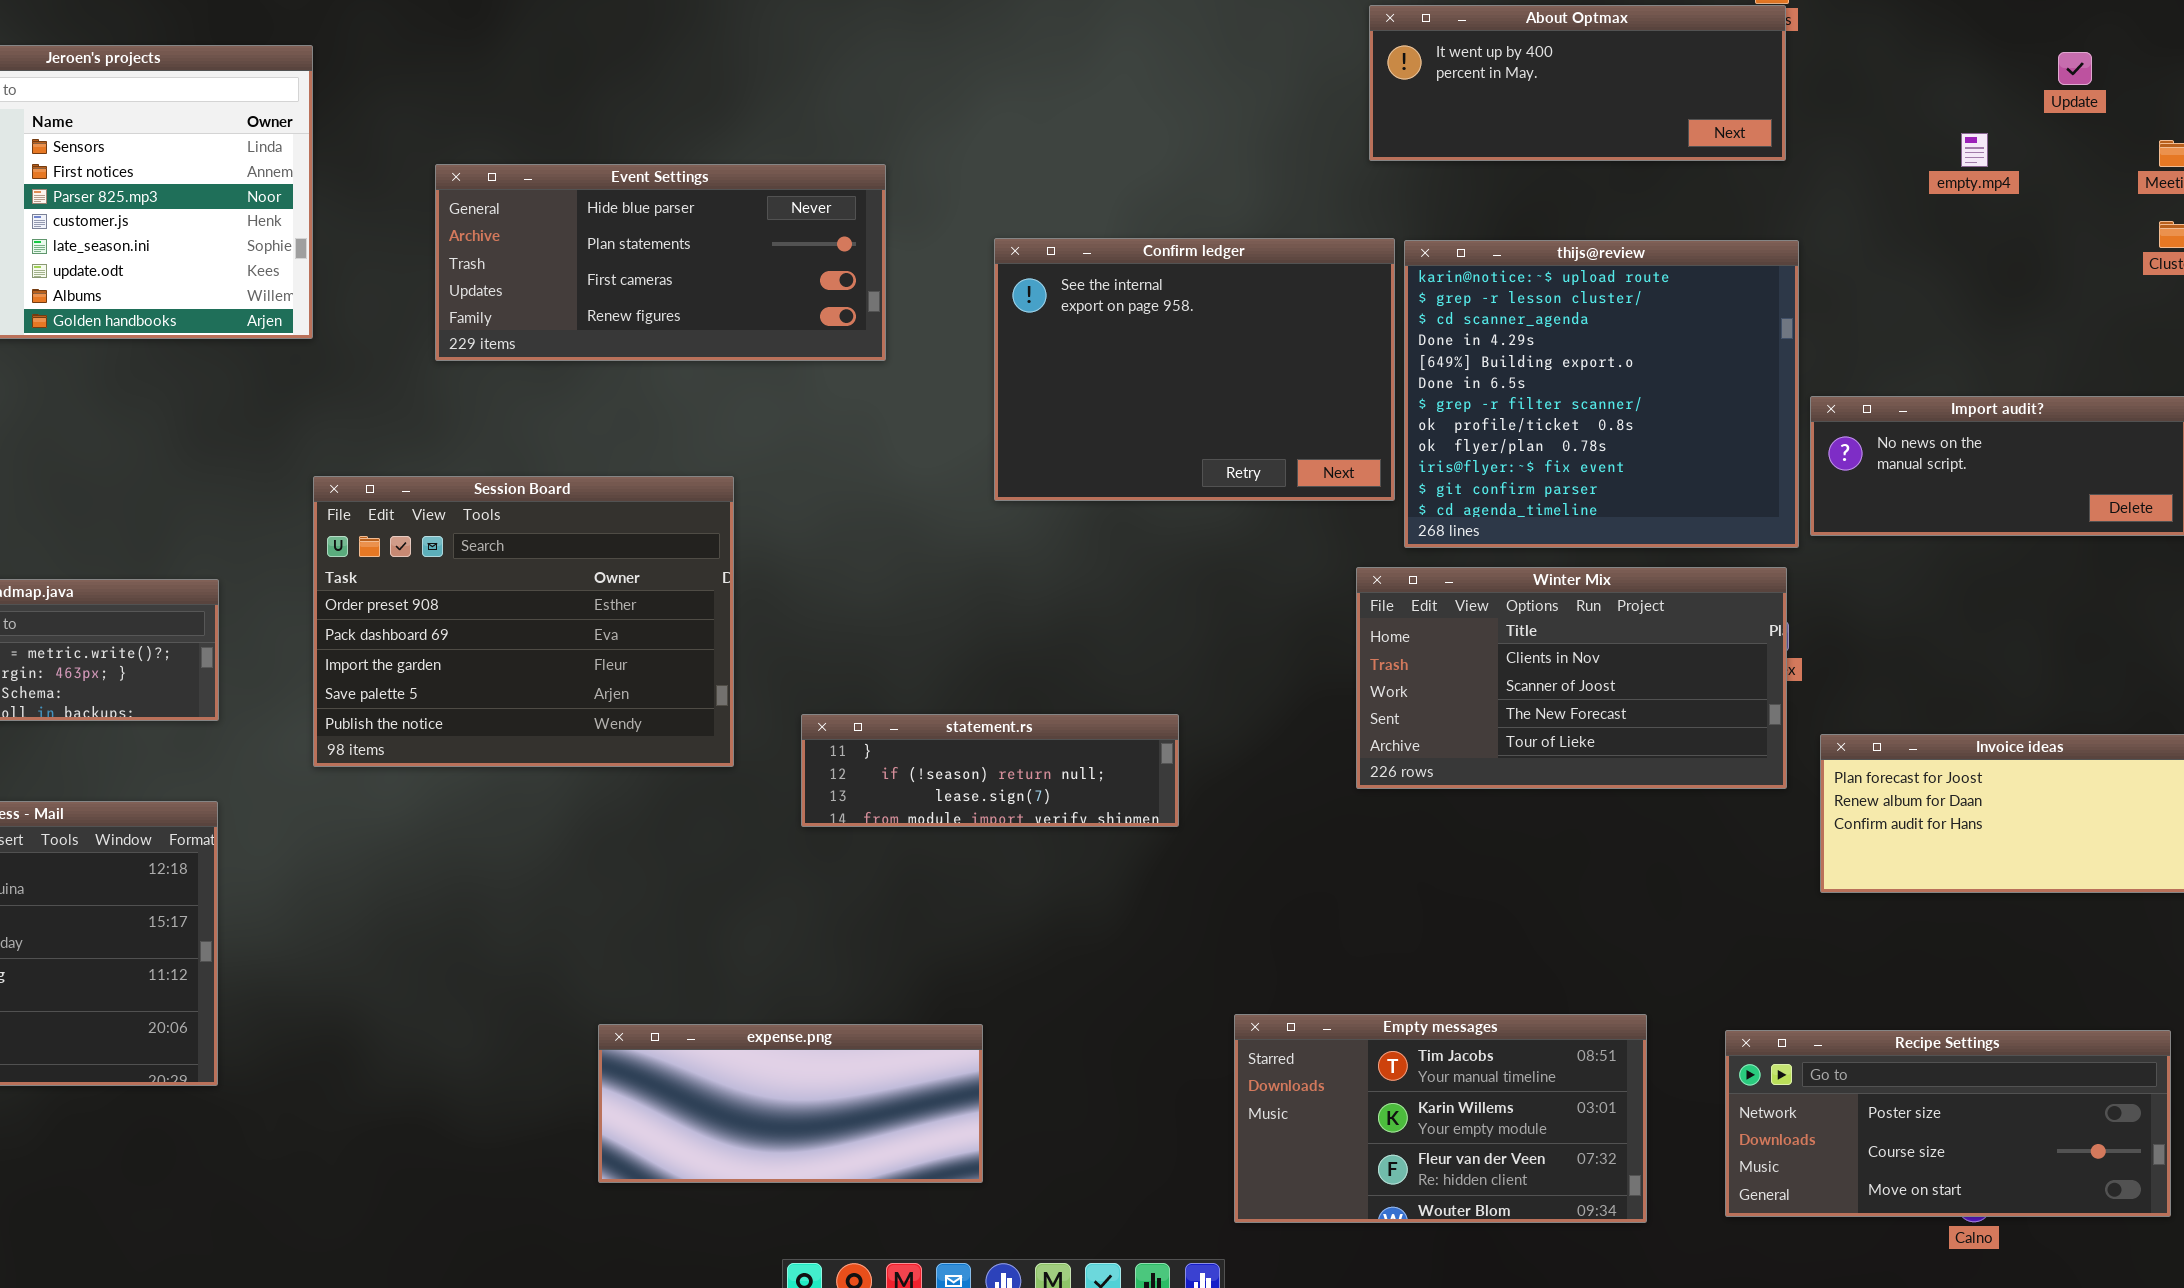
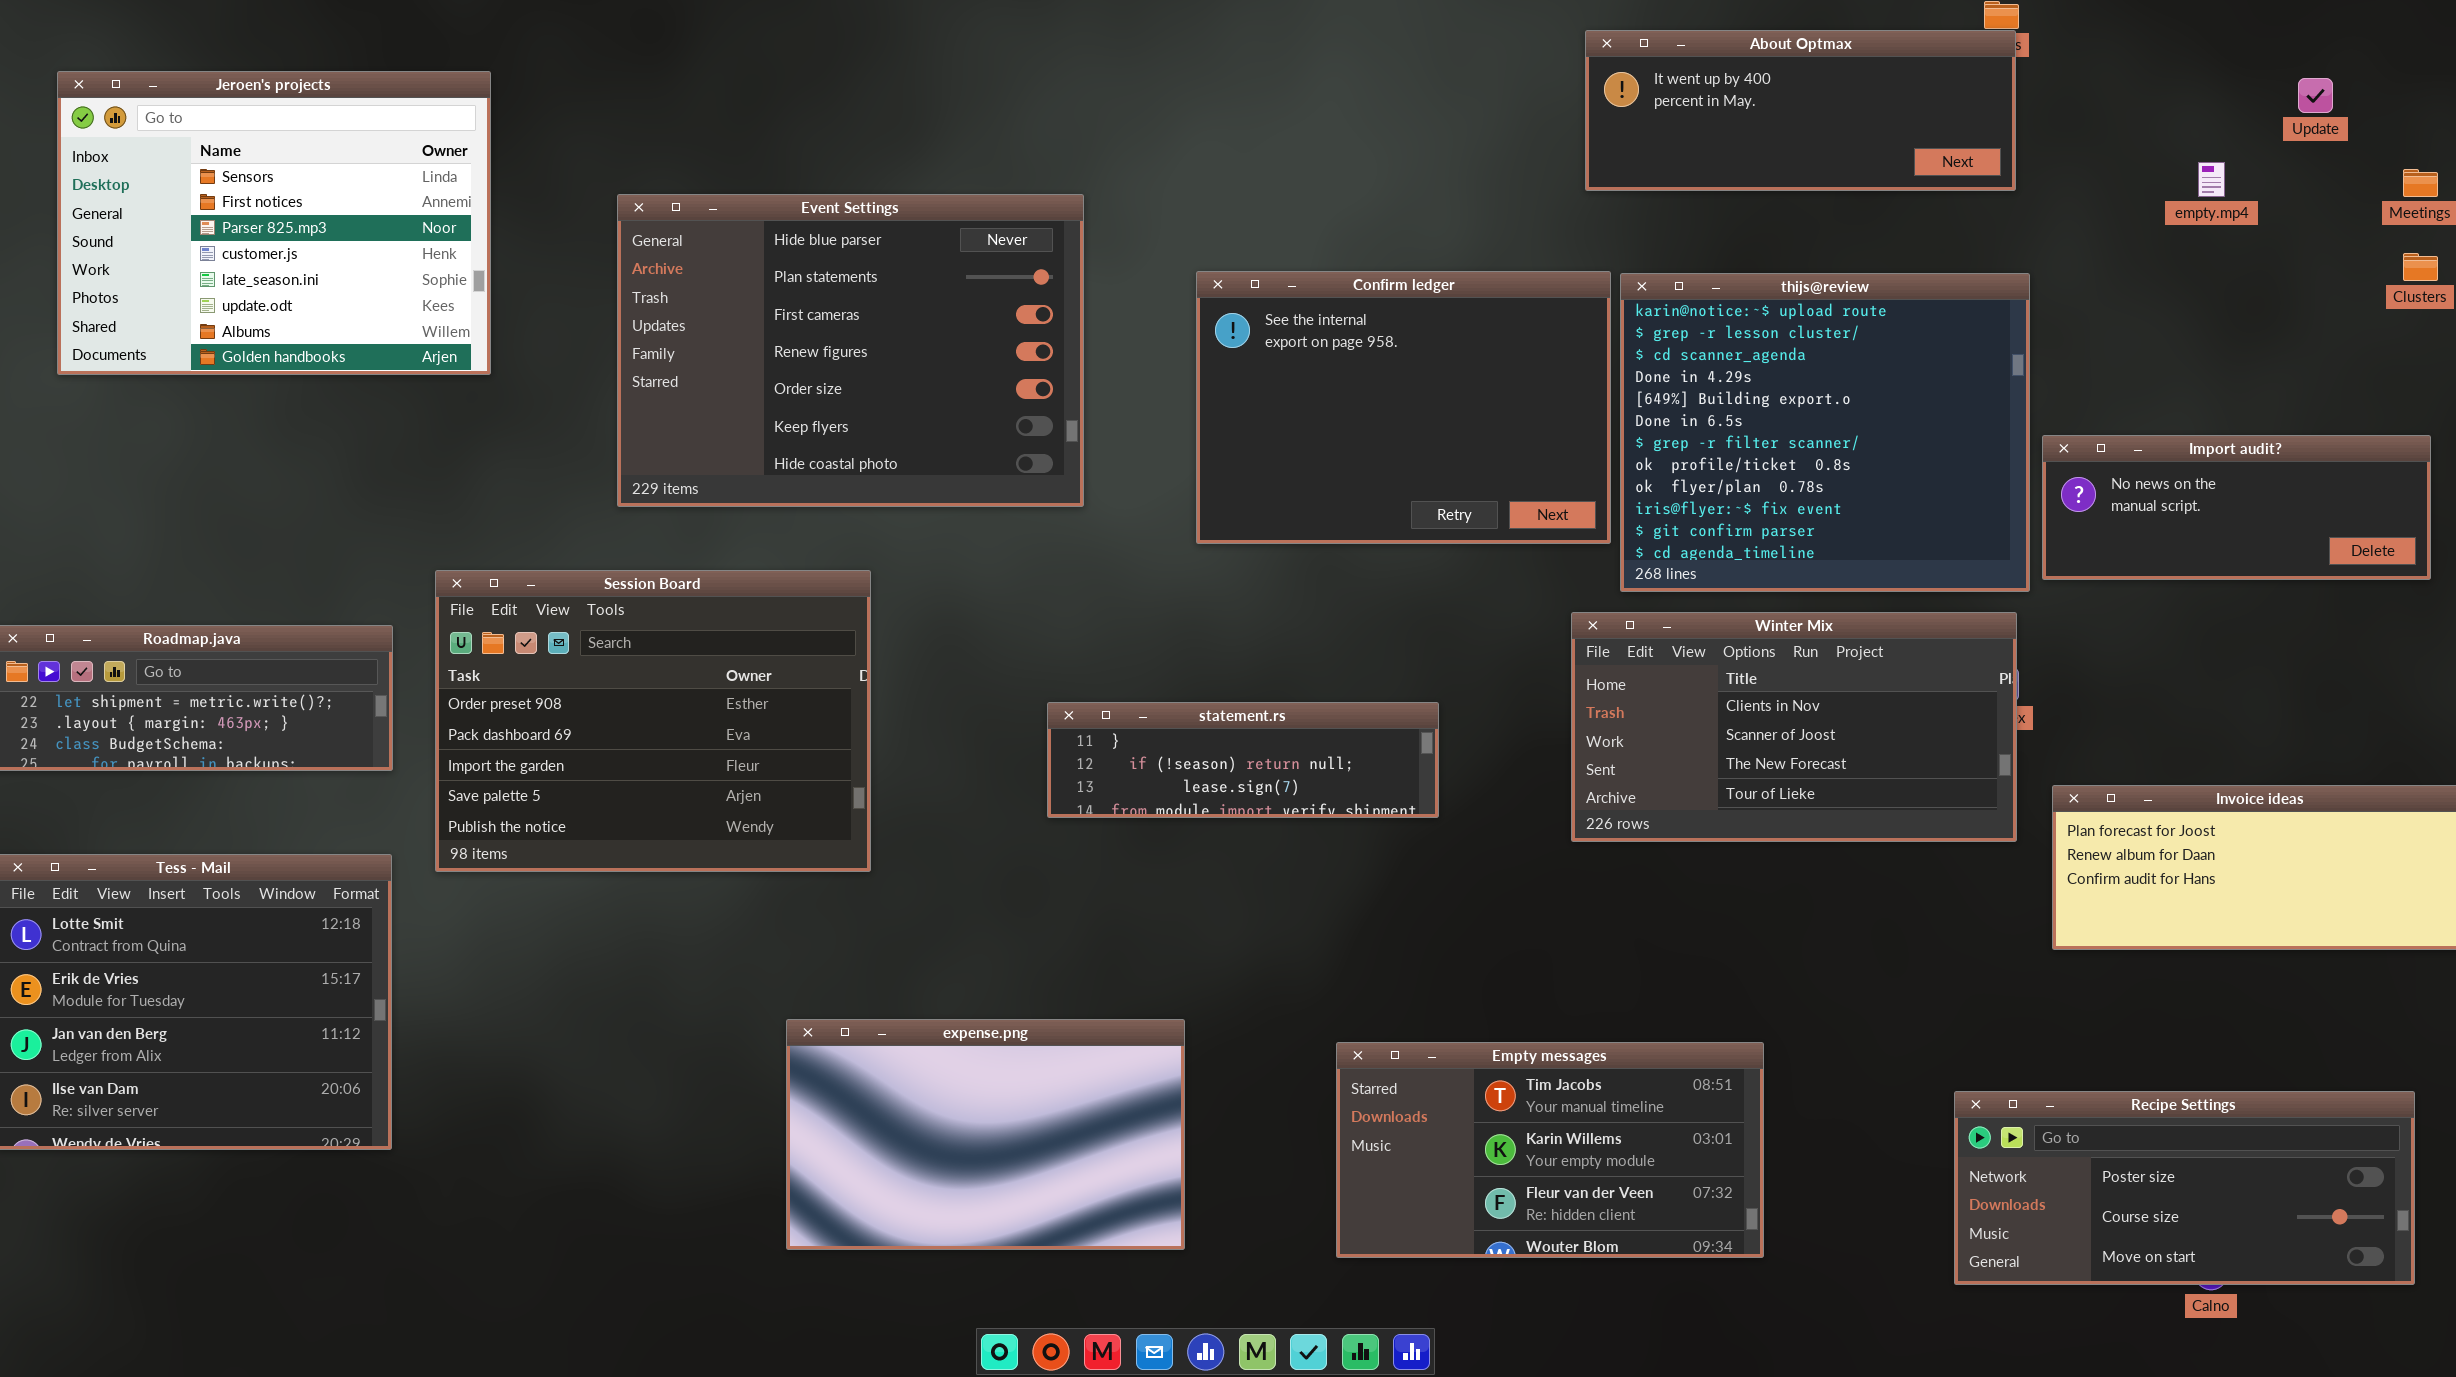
Event Settings: [435,164,886,361] -> [617,194,1084,507], resized
Session Board: [313,476,734,767] -> [435,570,871,872], moved
statement.rs: [801,714,1179,827] -> [1047,702,1439,818], moved
Empty messages: [1234,1014,1647,1223] -> [1336,1042,1764,1258], moved
expense.png: [598,1024,983,1183] -> [786,1019,1185,1250], resized

